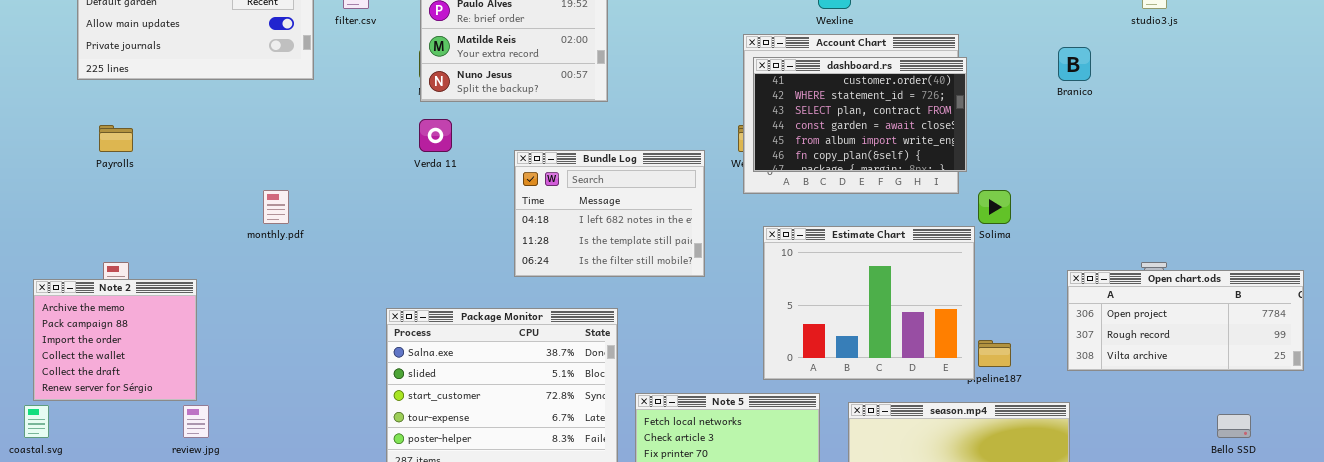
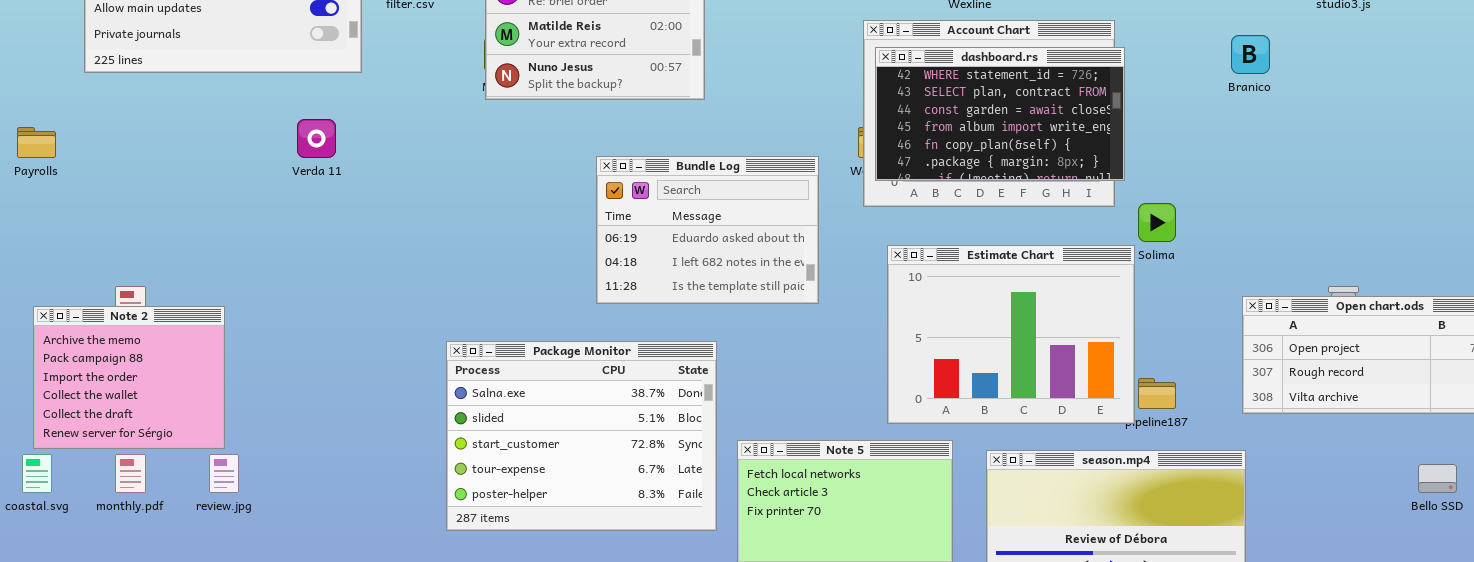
dashboard.rs: [753,57,967,172] -> [875,47,1125,181], scrolled down 1 row
Verda 11: [419,119,452,152] -> [297,119,336,158], moved
Payrolls: [99,125,133,152] -> [17,127,56,158], moved
Bundle Log: [514,150,705,277] -> [596,156,819,304], scrolled up 1 row
monthly.pdf: [263,190,289,224] -> [115,454,146,493], moved

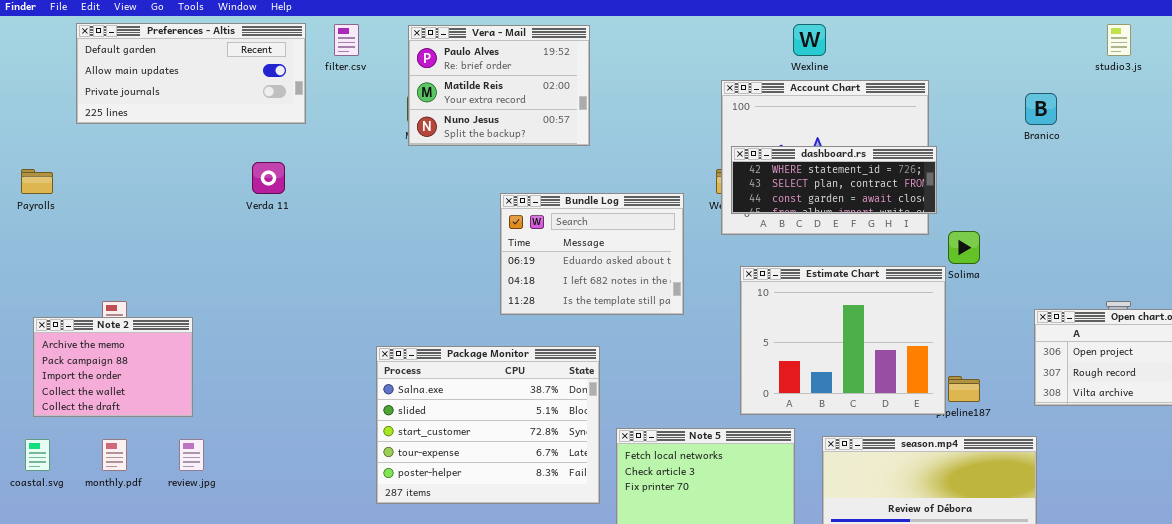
dashboard.rs: [875,47,1125,181] -> [731,146,937,214], resized
Note 2: [33,306,225,449] -> [33,317,193,417], resized

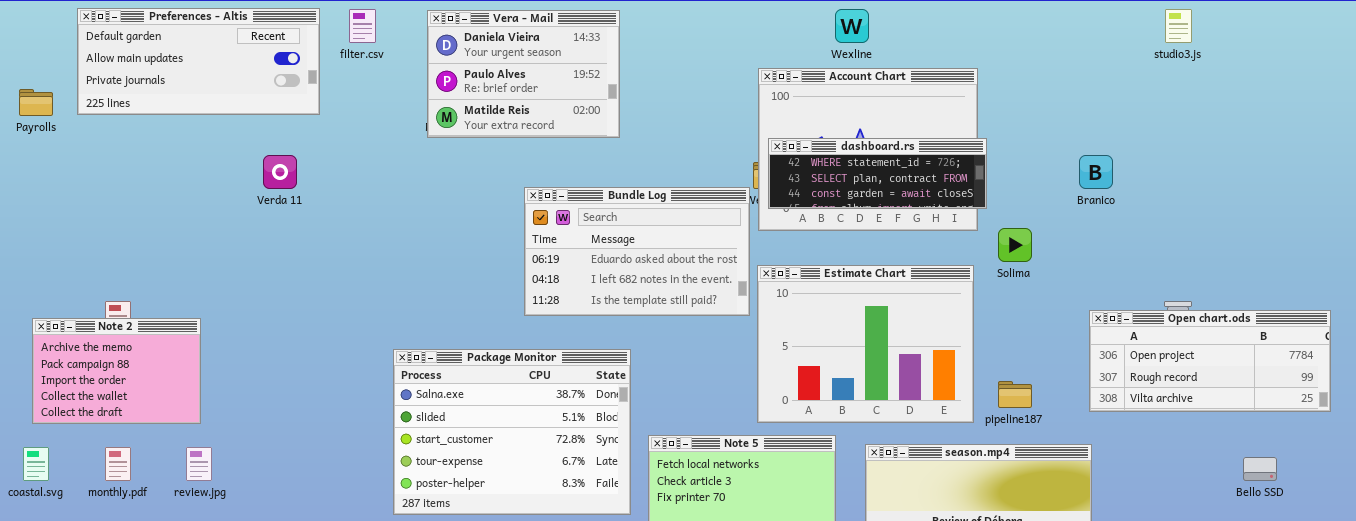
Vera - Mail: [408,25,590,146] -> [427,10,620,138], scrolled up 1 row
Branico: [1025,93,1057,125] -> [1079,155,1113,189], moved
Payrolls: [21,169,53,194] -> [19,89,53,116], moved
Bundle Log: [500,193,684,315] -> [524,187,750,316], resized
Estimate Chart: [740,266,946,415] -> [757,265,974,423], moved

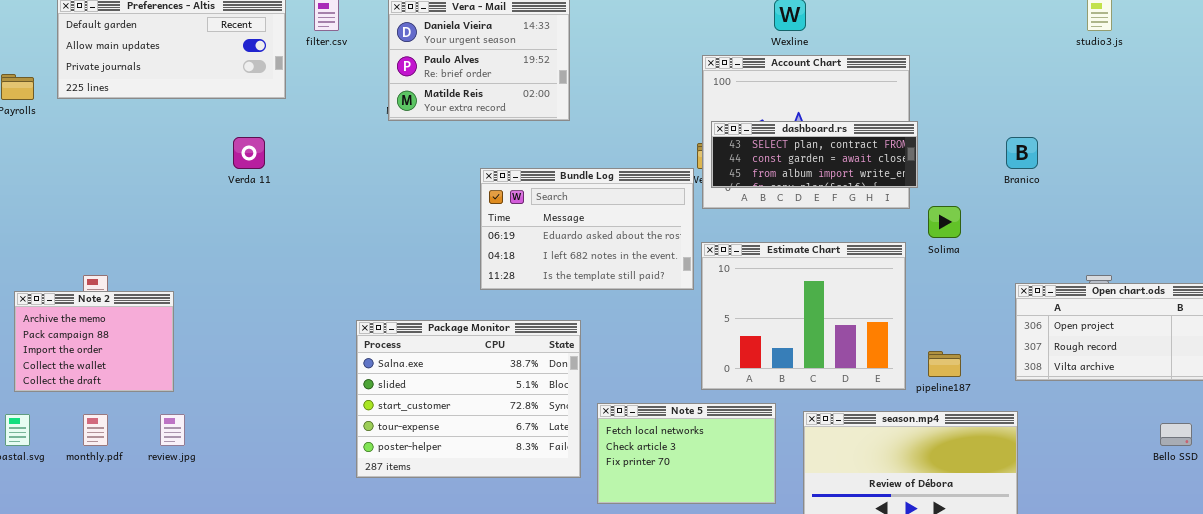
dashboard.rs: [768,138,987,209] -> [711,121,918,188], scrolled down 1 row

